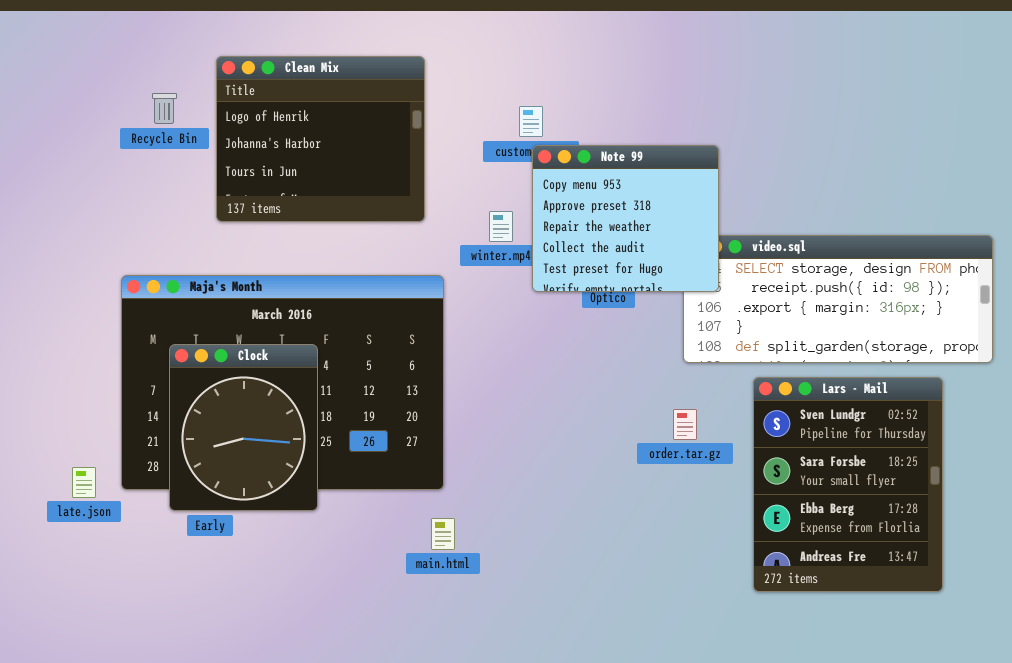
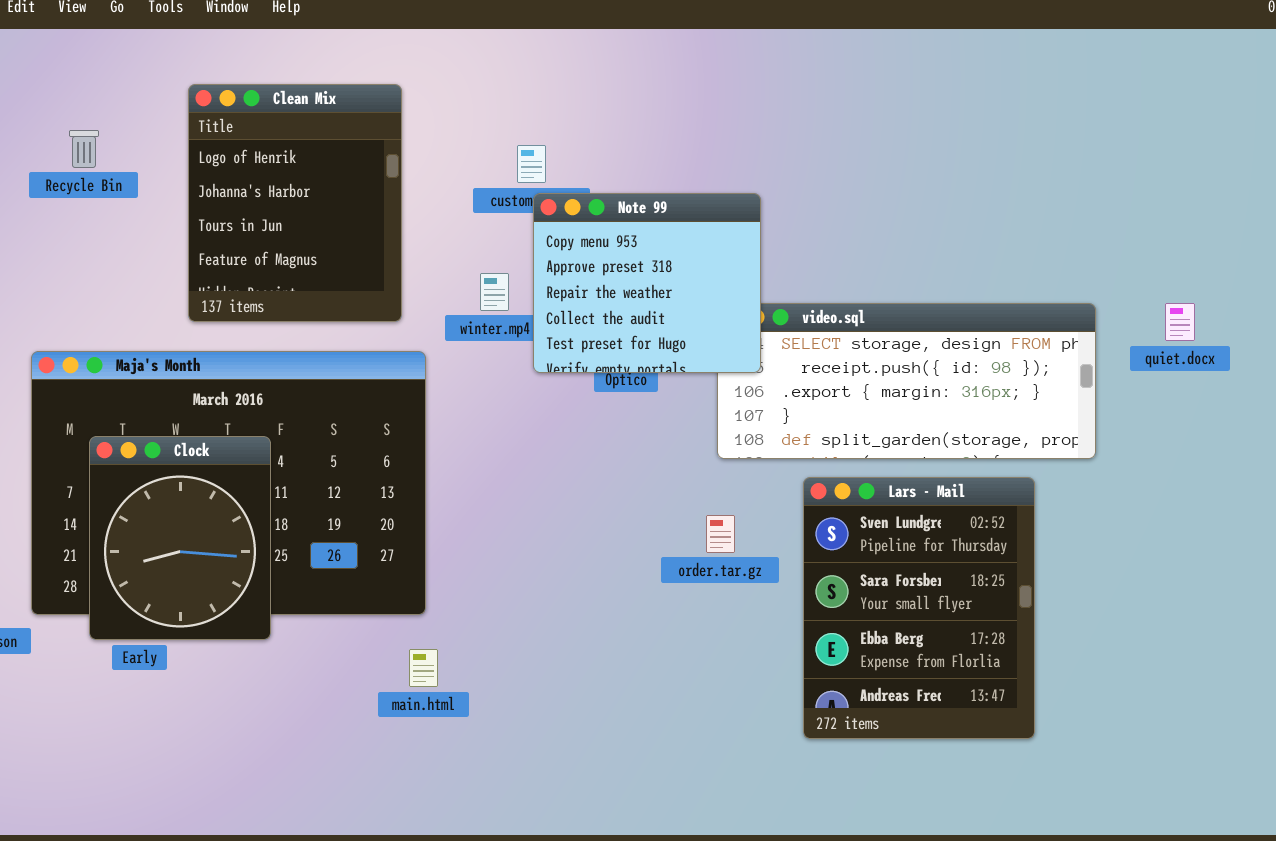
Clean Mix: [216,56,425,222] -> [188,84,402,322], resized

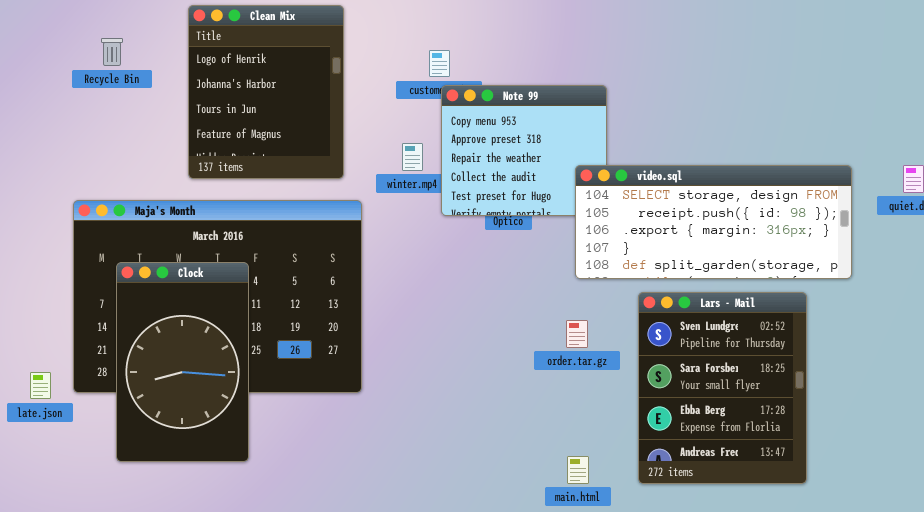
video.sql: [717,303,1096,459] -> [575,165,852,279], raised
Clock: [89,436,271,640] -> [116,262,249,462], resized
main.html: [409,649,438,687] -> [567,456,589,484], moved

